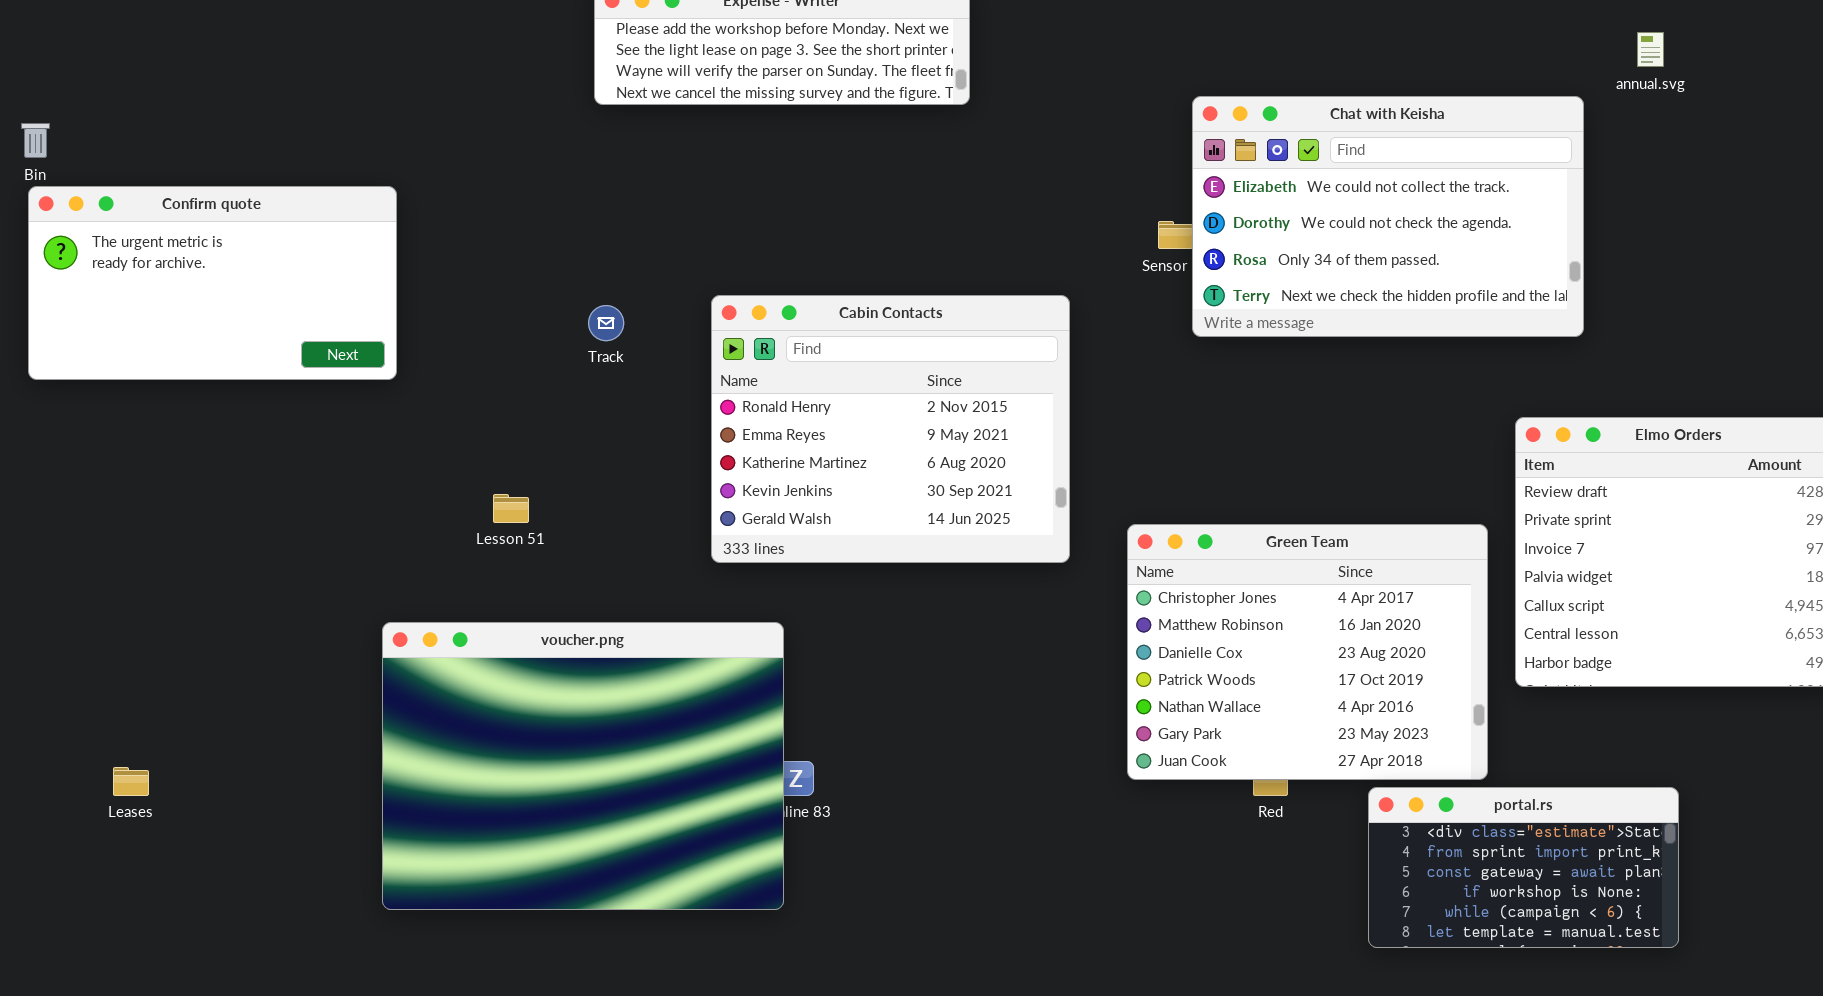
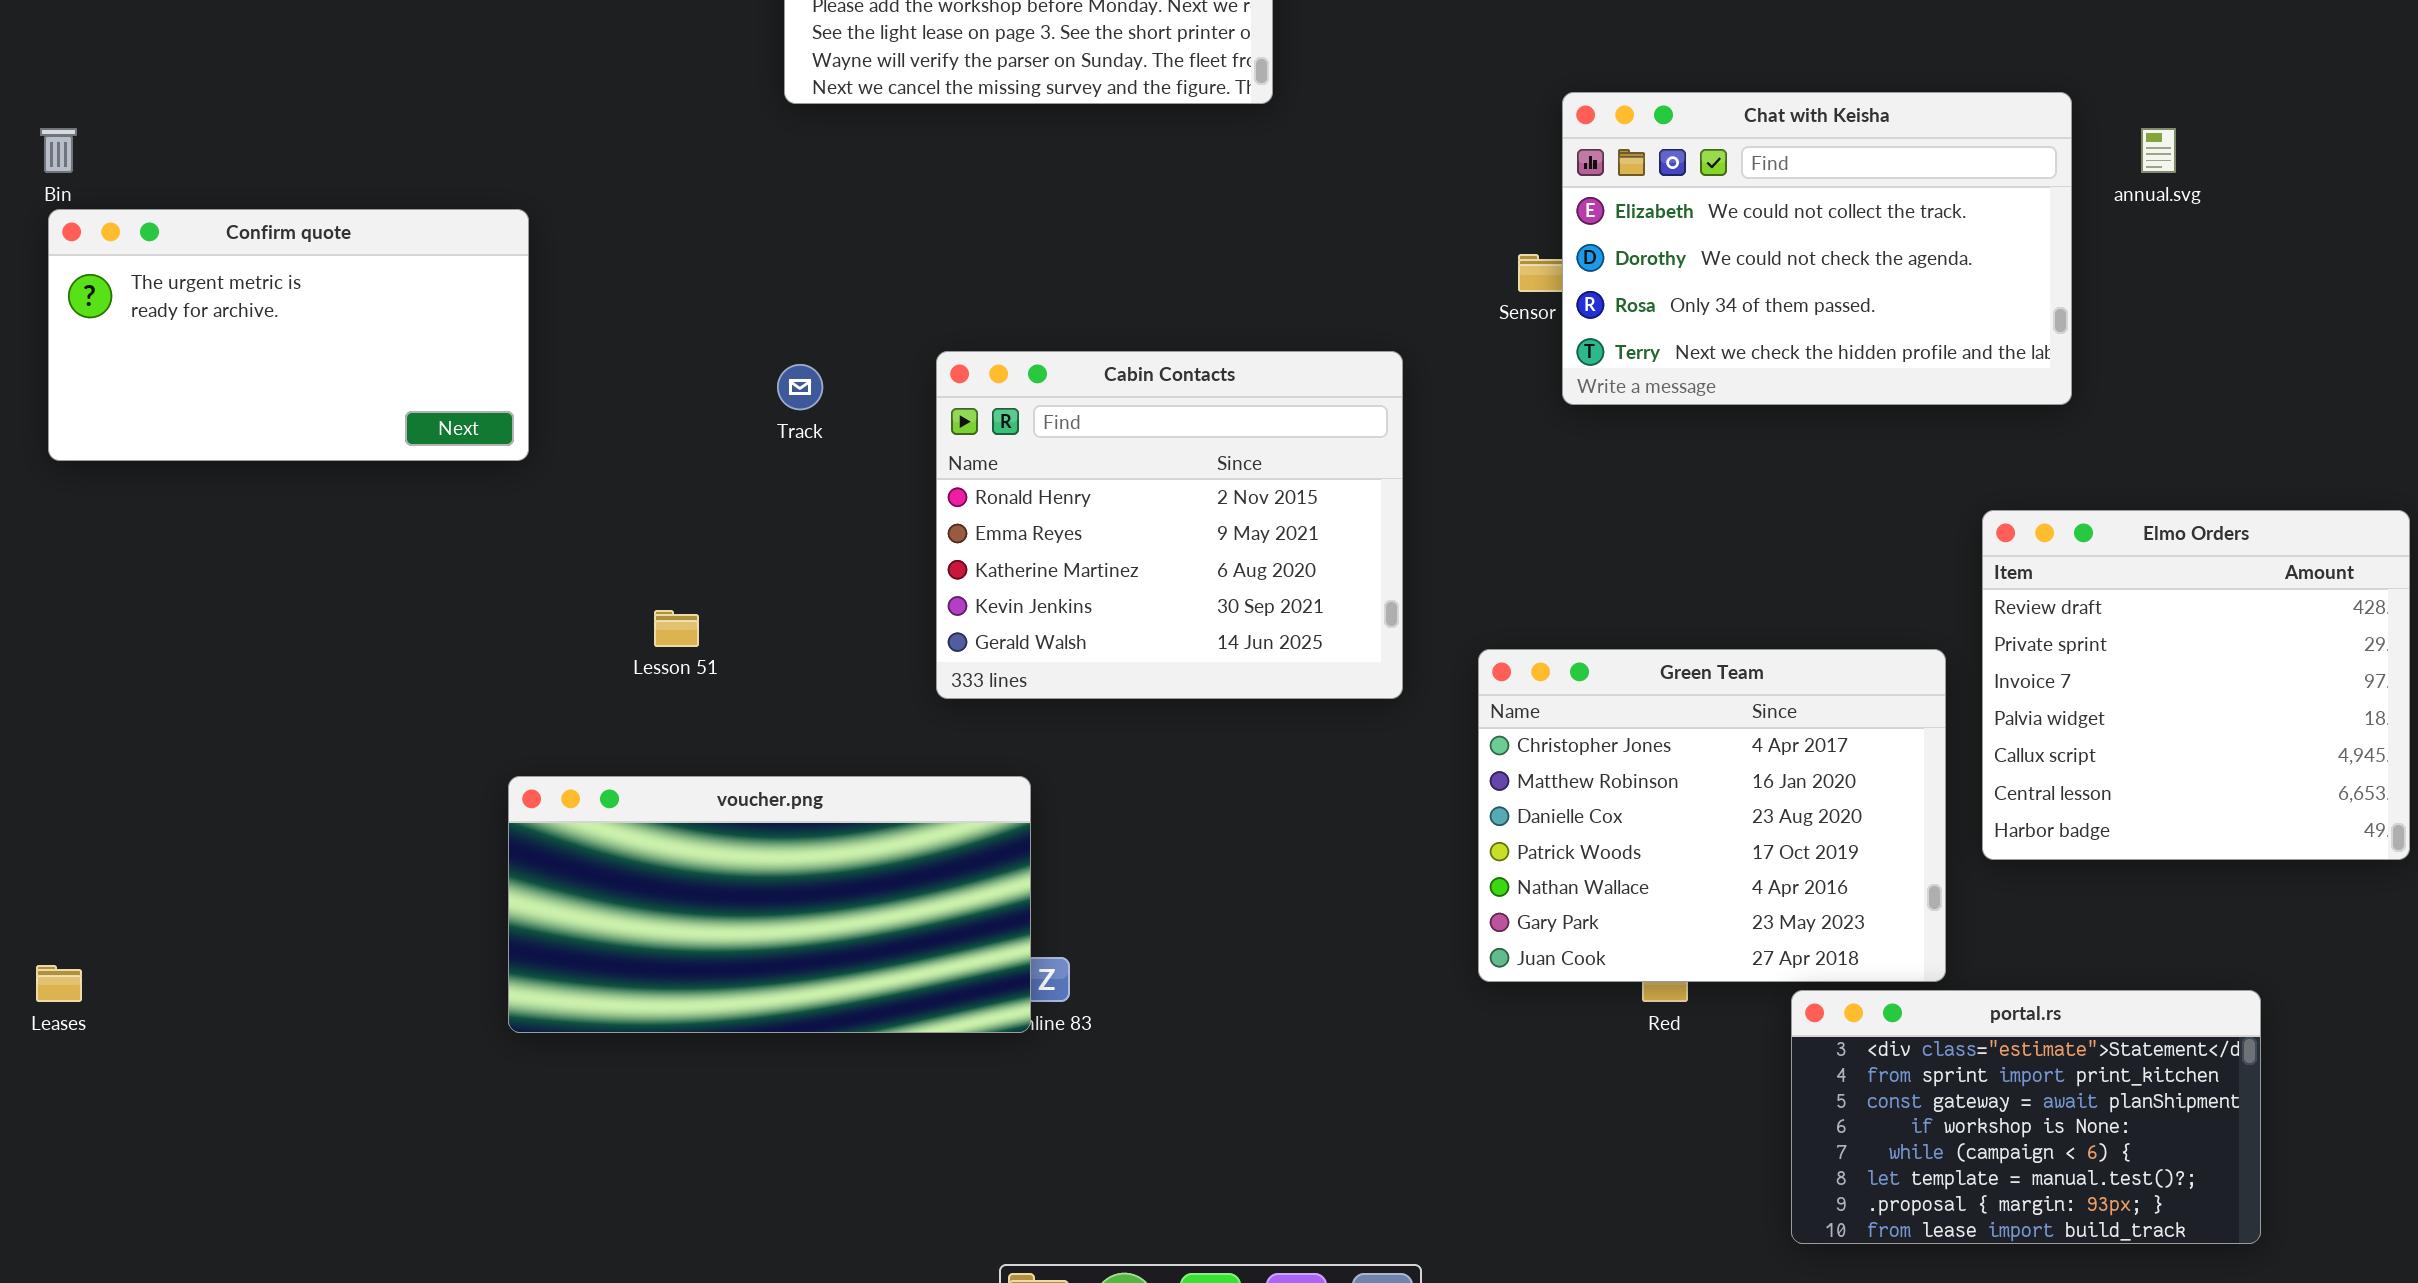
annual.svg: [1637,32,1664,67] -> [2141,128,2176,173], moved
voucher.png: [382,622,784,910] -> [508,776,1031,1033], resized
Leases: [113,767,149,796] -> [36,965,82,1002], moved
portal.rs: [1368,787,1679,948] -> [1791,990,2261,1244], resized

